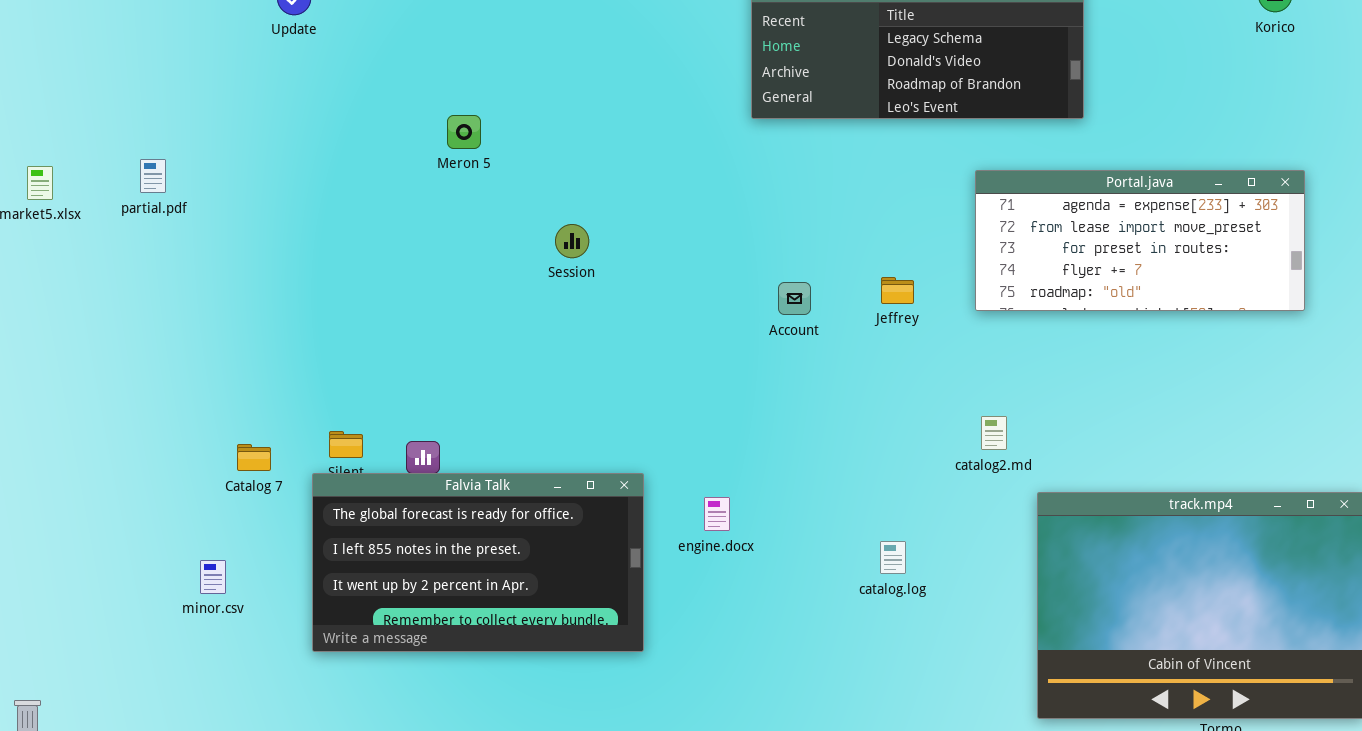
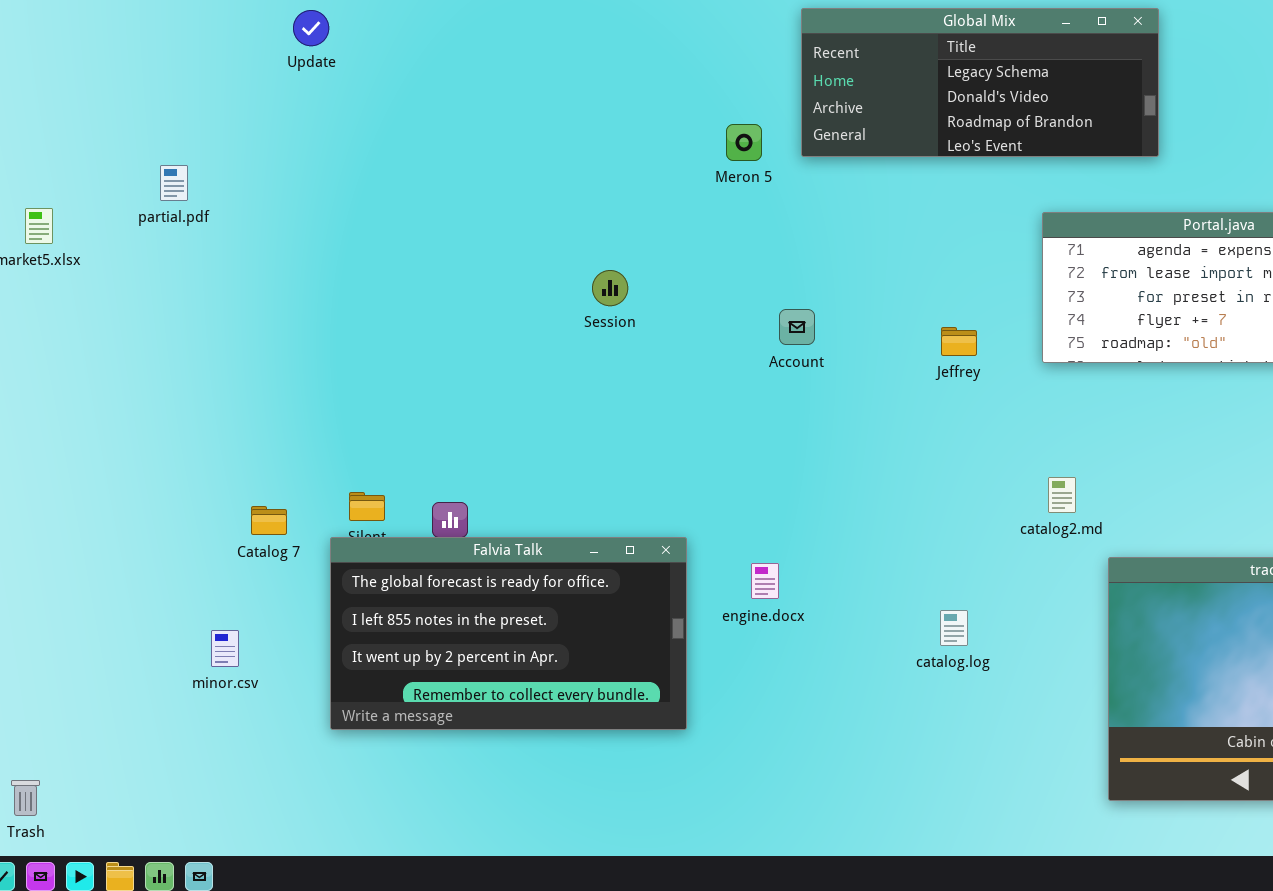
Meron 5: [447,115,481,149] -> [726,124,762,161], moved
partial.pdf: [140,159,166,193] -> [160,165,188,201], moved
Account: [778,282,811,315] -> [779,309,815,345], moved

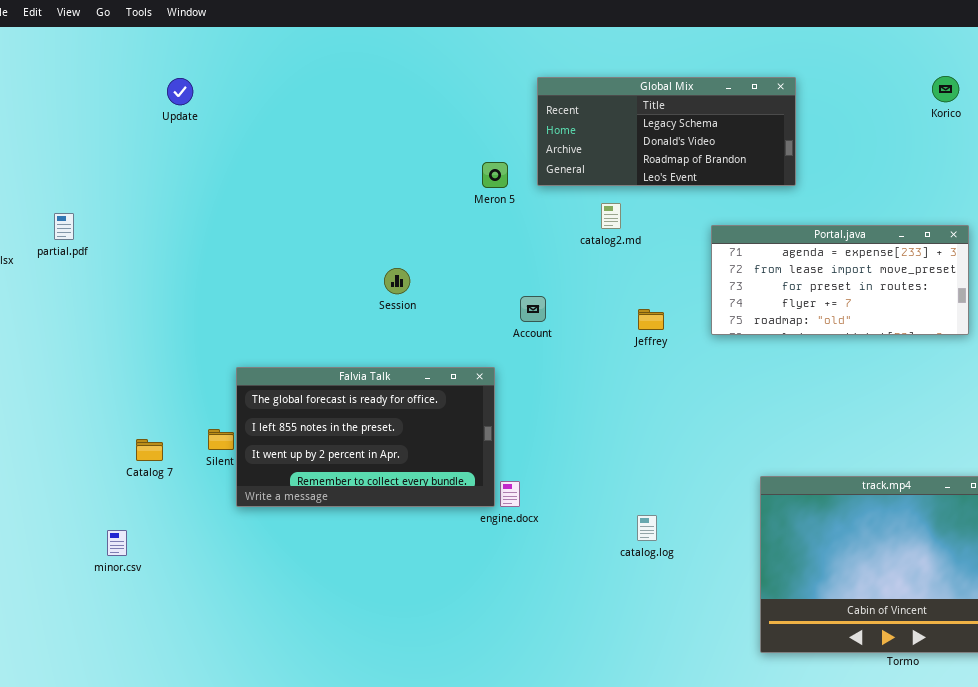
partial.pdf: [160,165,188,201] -> [54,213,74,240], moved
catalog2.md: [1048,477,1076,513] -> [601,203,621,229], moved
Falvia Talk: [330,537,687,730] -> [236,367,495,507], moved

